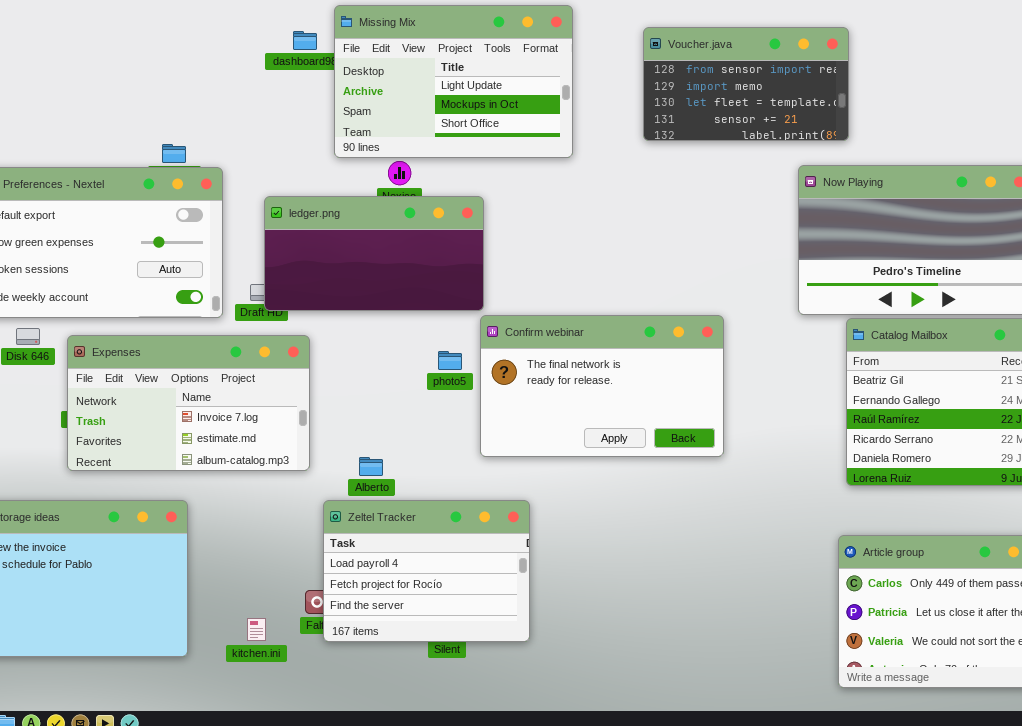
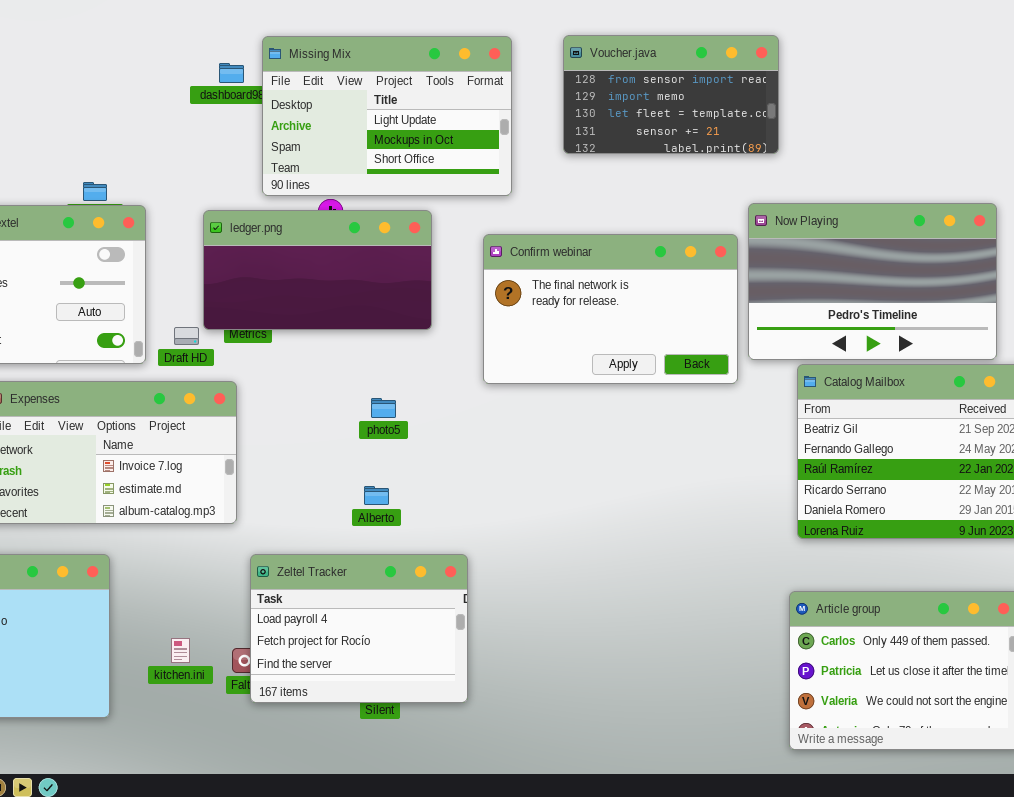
Voucher.java: [643,27,849,141] -> [563,35,779,154], moved
ledger.png: [264,196,484,311] -> [203,210,432,330], moved
Confirm webinar: [480,315,724,457] -> [483,234,738,384], moved
Alberto: [359,457,383,476] -> [364,486,389,505], moved
kitchen.ini: [247,618,266,641] -> [171,638,190,663], moved

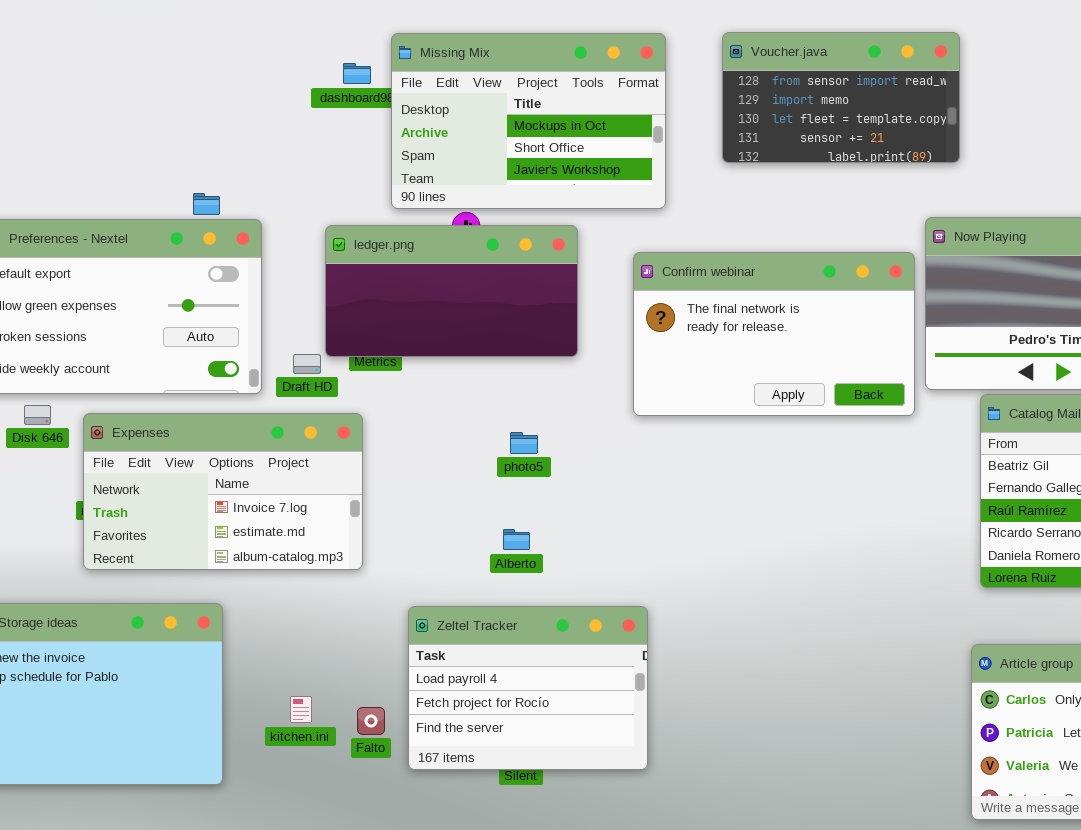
Missing Mix: [262,36,512,196] -> [391,33,666,209], scrolled down 1 row
Zeltel Tracker: [250,554,468,703] -> [408,606,648,770], moved

